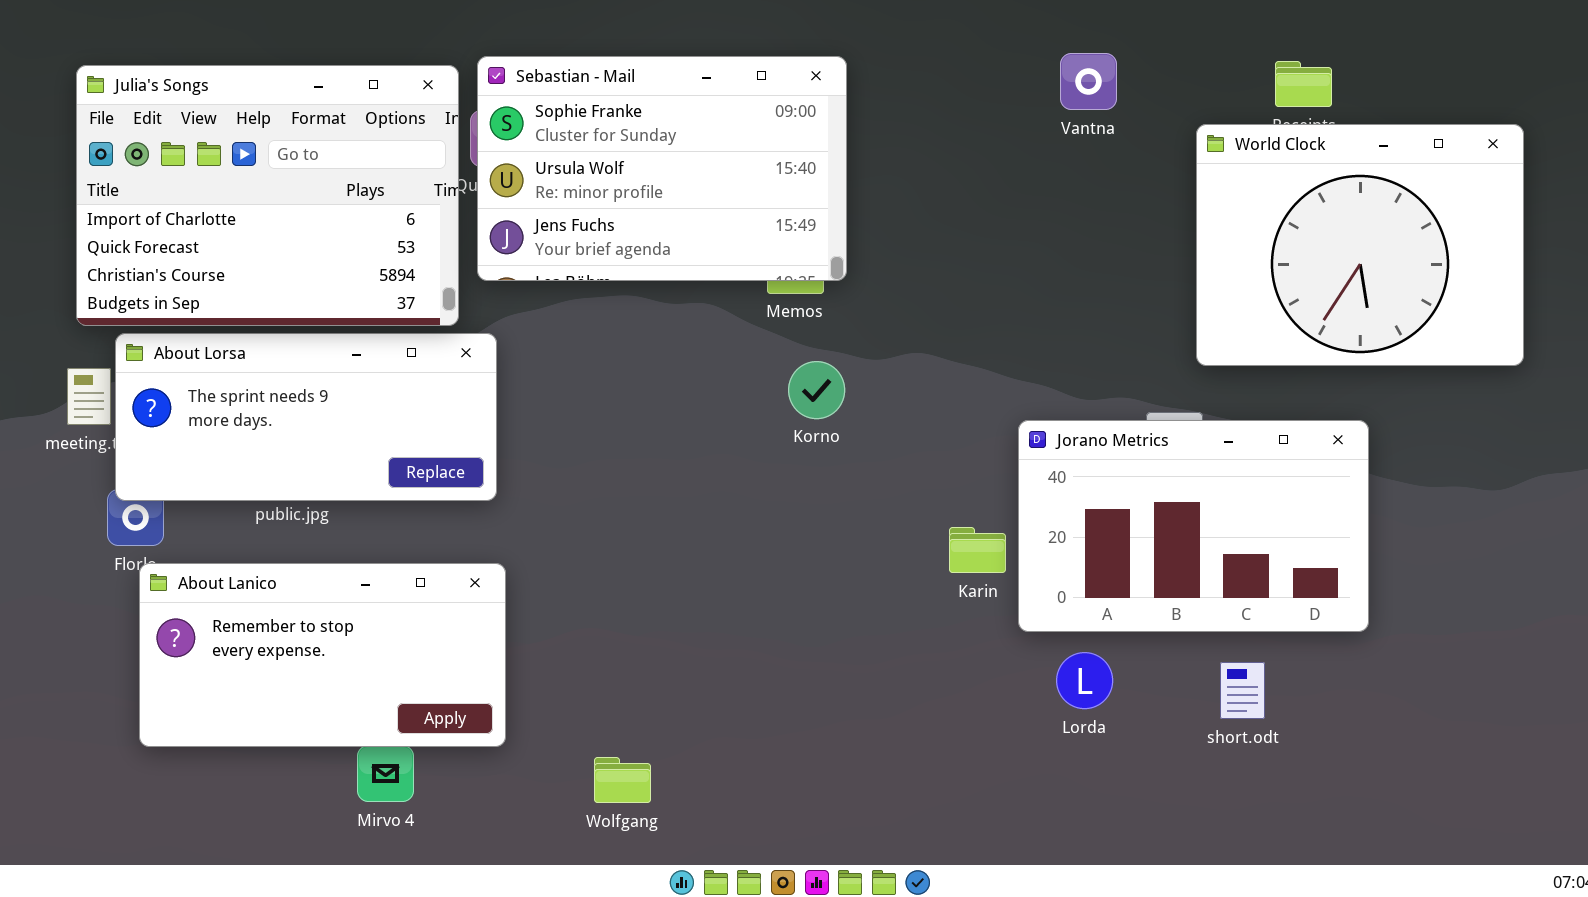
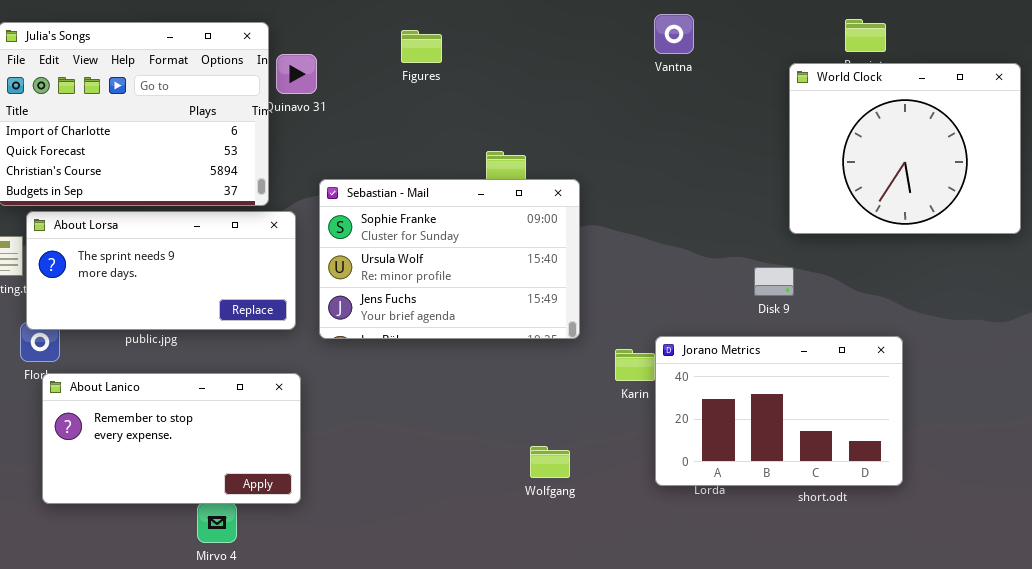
Vantna: [1060,53,1117,110] -> [654,14,694,54], moved
Sebastian - Mail: [477,56,847,281] -> [319,179,580,339], moved
Jorano Metrics: [1018,420,1369,632] -> [655,336,903,486], moved
Wolfgang: [594,757,651,803] -> [530,446,570,478], moved

